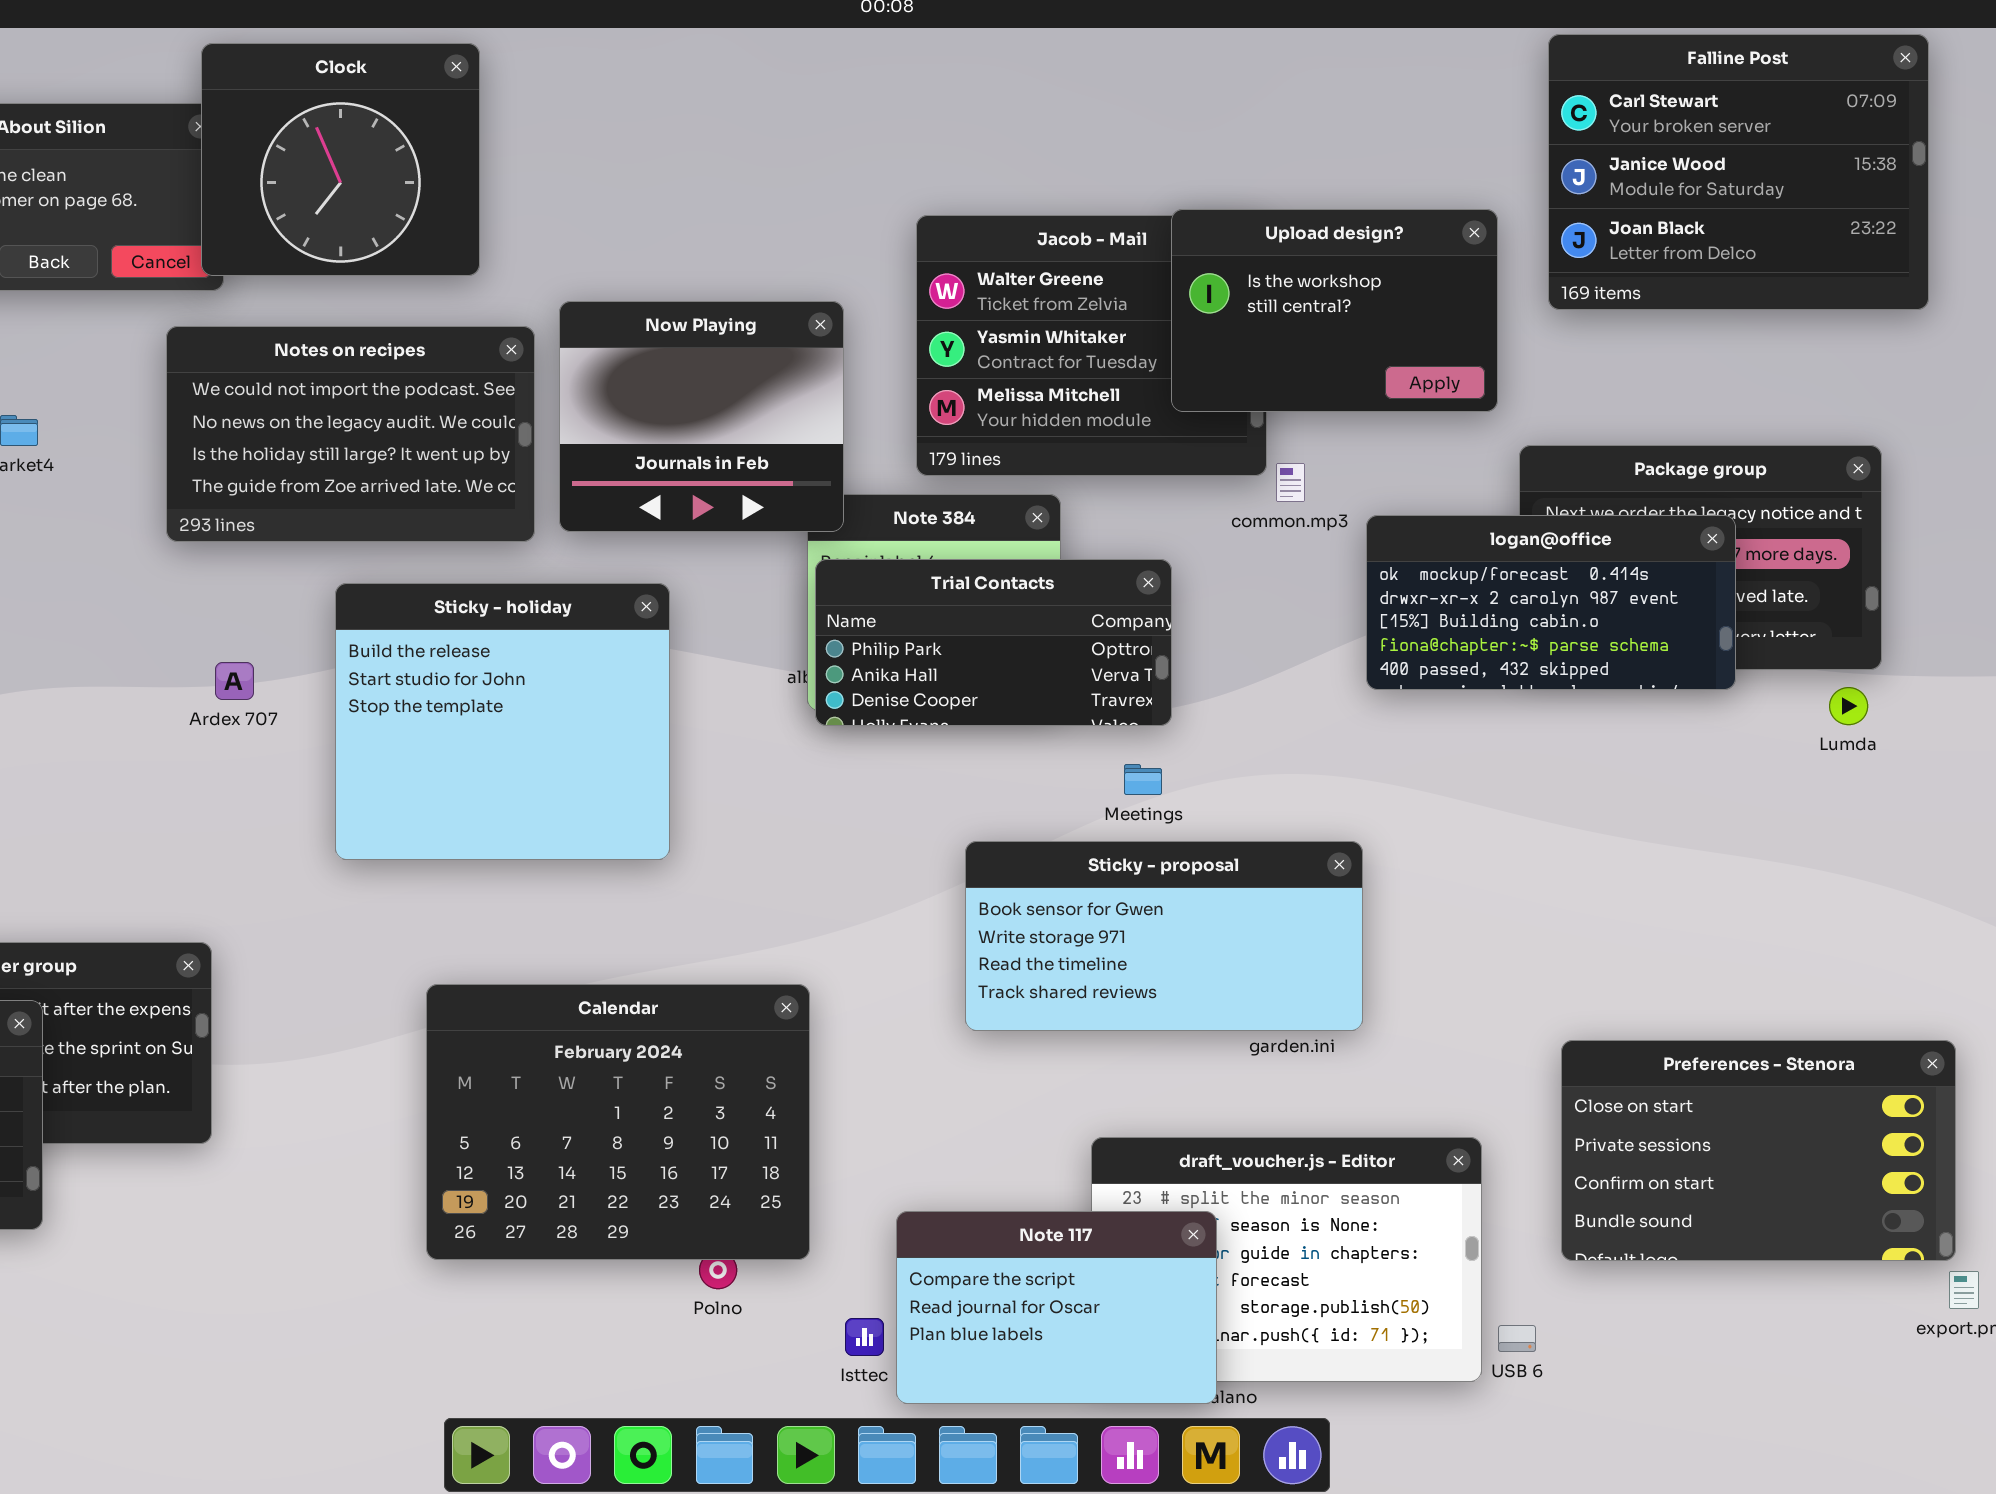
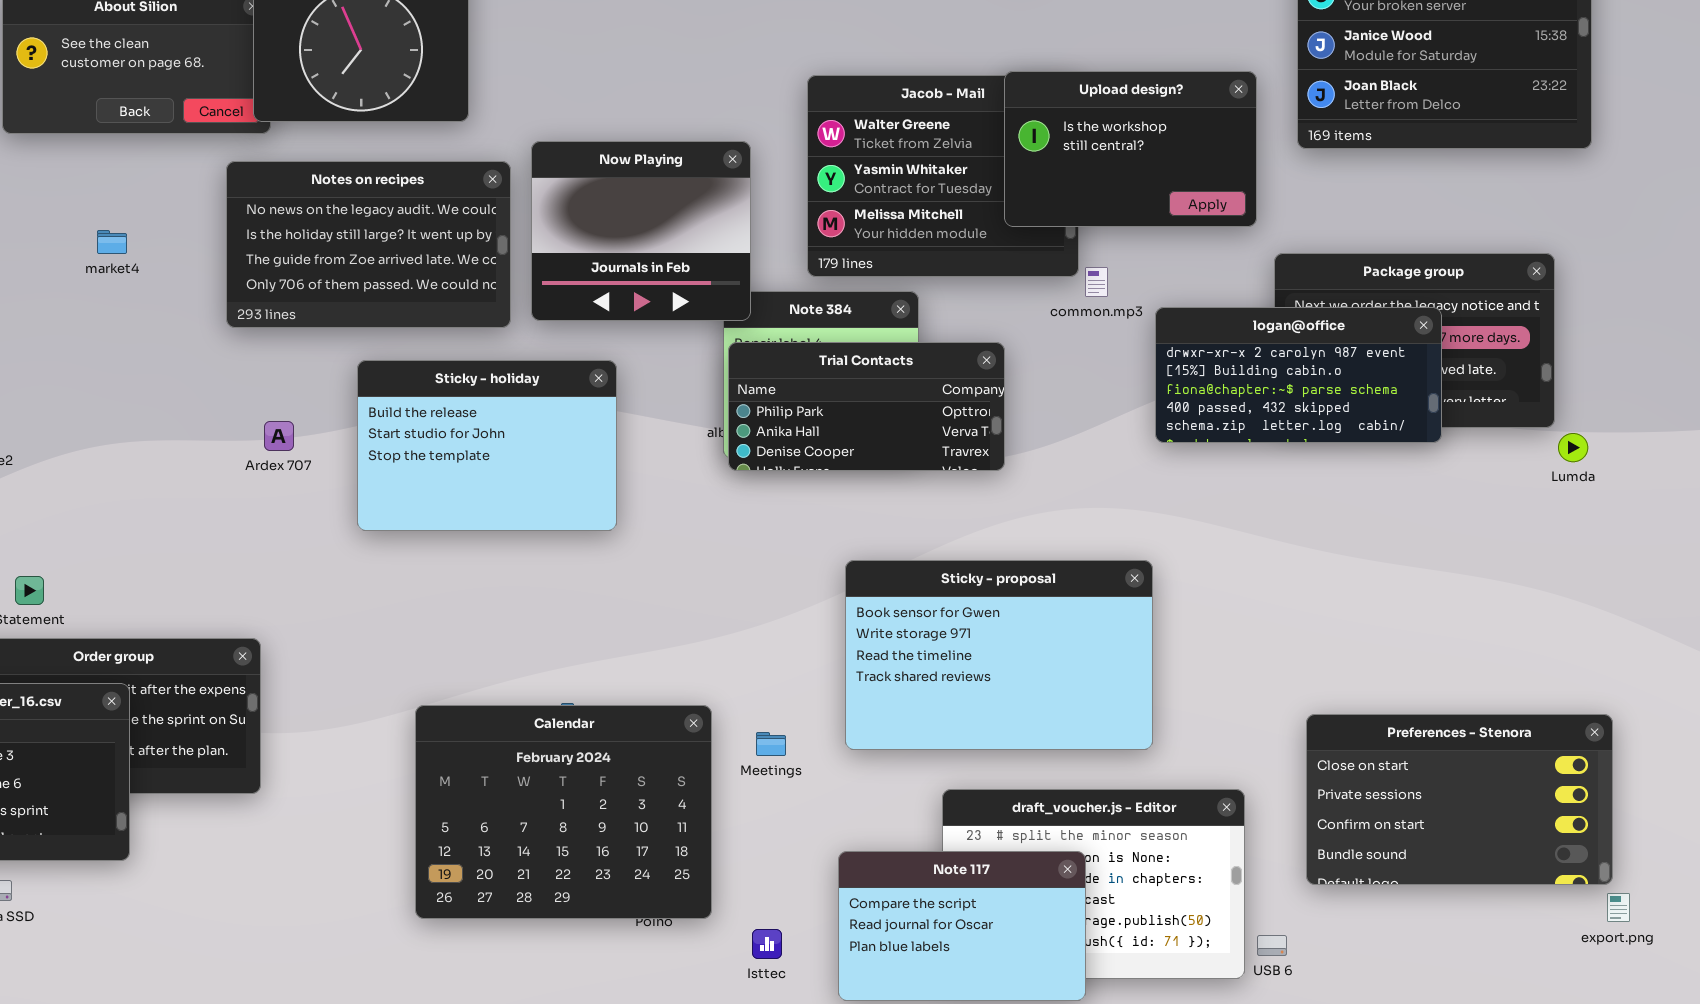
Notes on recipes: [166,326,535,542] -> [226,161,511,328], scrolled down 1 row
logan@office: [1366,515,1736,690] -> [1155,307,1442,443], scrolled down 1 row
Sticky - holiday: [335,583,670,860] -> [357,360,617,531], resized
Lumda: [1829,687,1868,725] -> [1558,433,1588,462], moved
Meetings: [1124,764,1162,795] -> [756,732,786,756], moved
Sticky - proposal: [965,841,1363,1031] -> [845,560,1153,750], resized
Calendar: [426,984,810,1260] -> [415,705,712,919], moved
Note 117: [896,1211,1217,1404] -> [838,851,1086,1001], moved

